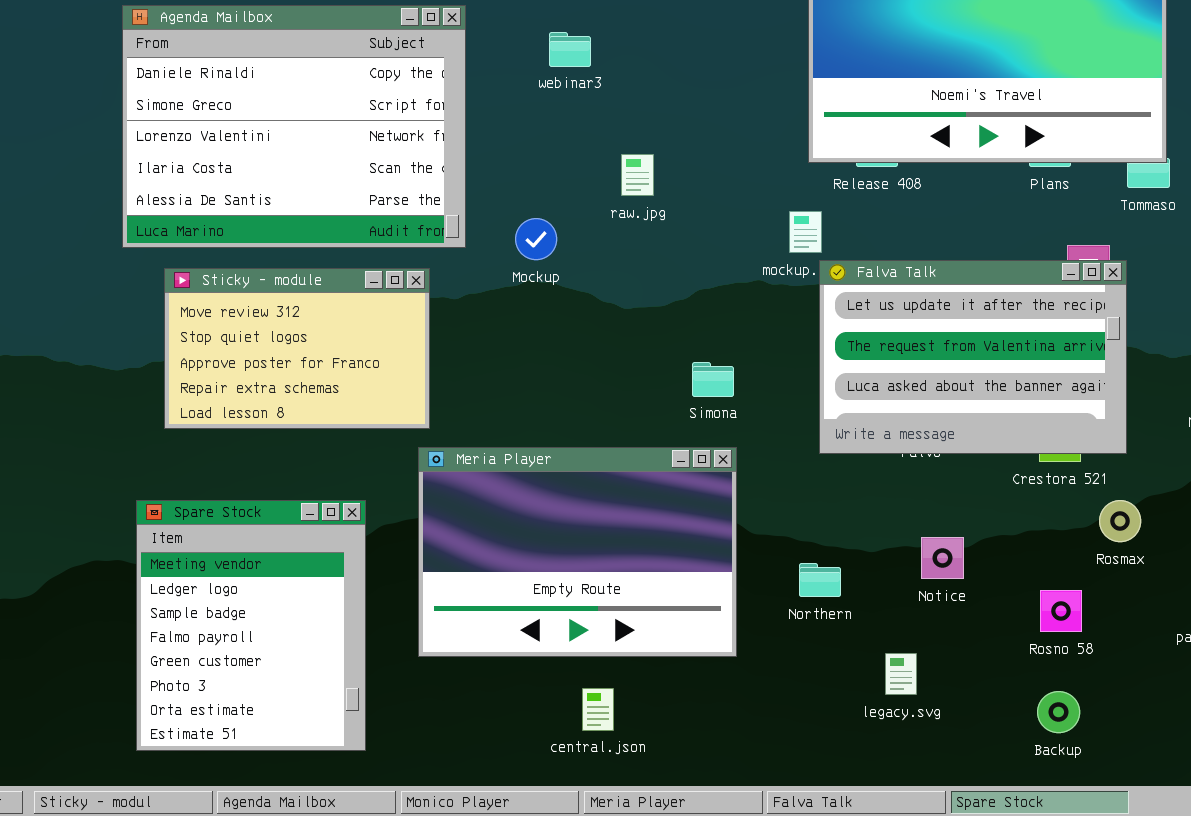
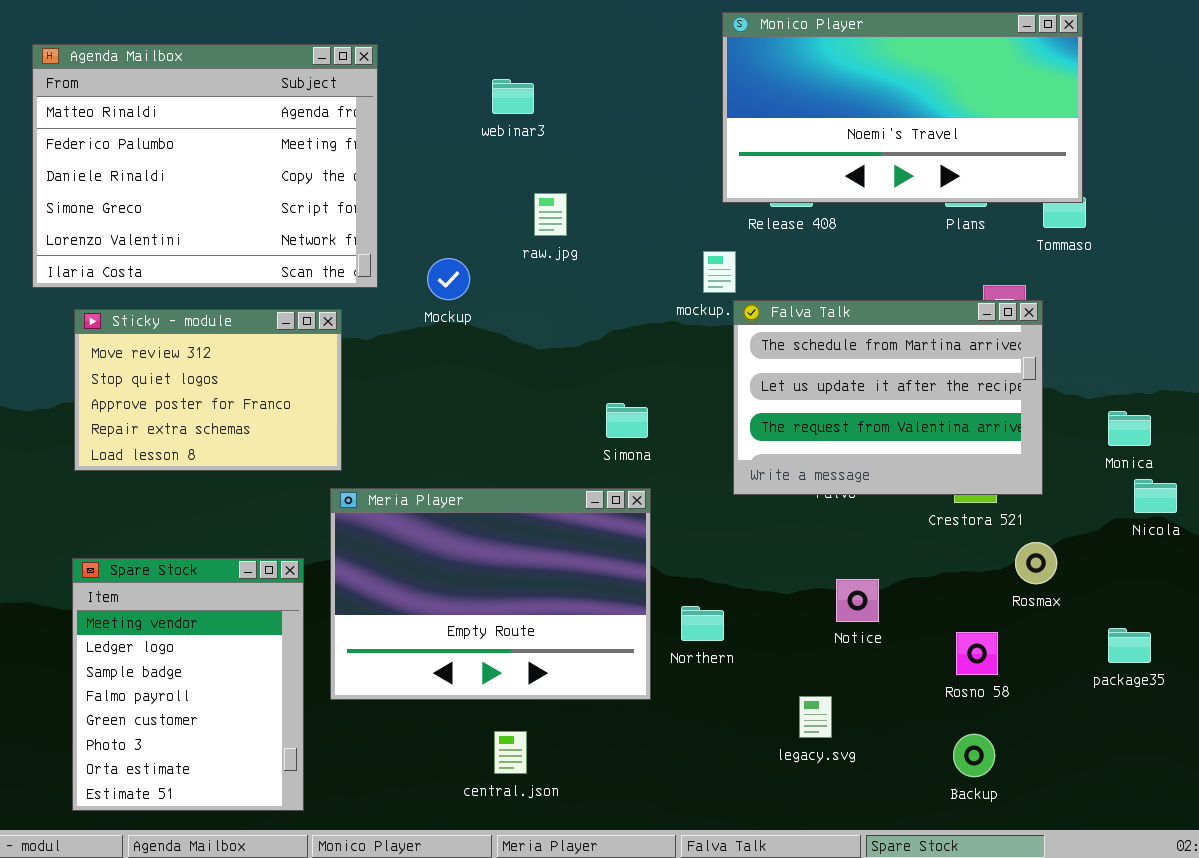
Agenda Mailbox: [122,5,466,248] -> [32,44,378,288], scrolled up 2 rows
webinar3: [549,32,591,67] -> [492,79,534,114], moved
Falva Talk: [819,260,1127,454] -> [733,300,1043,495], scrolled up 1 row
Spare Stock: [136,500,366,751] -> [72,558,304,811], moved
Northern: [799,563,841,597] -> [681,606,724,641], moved

